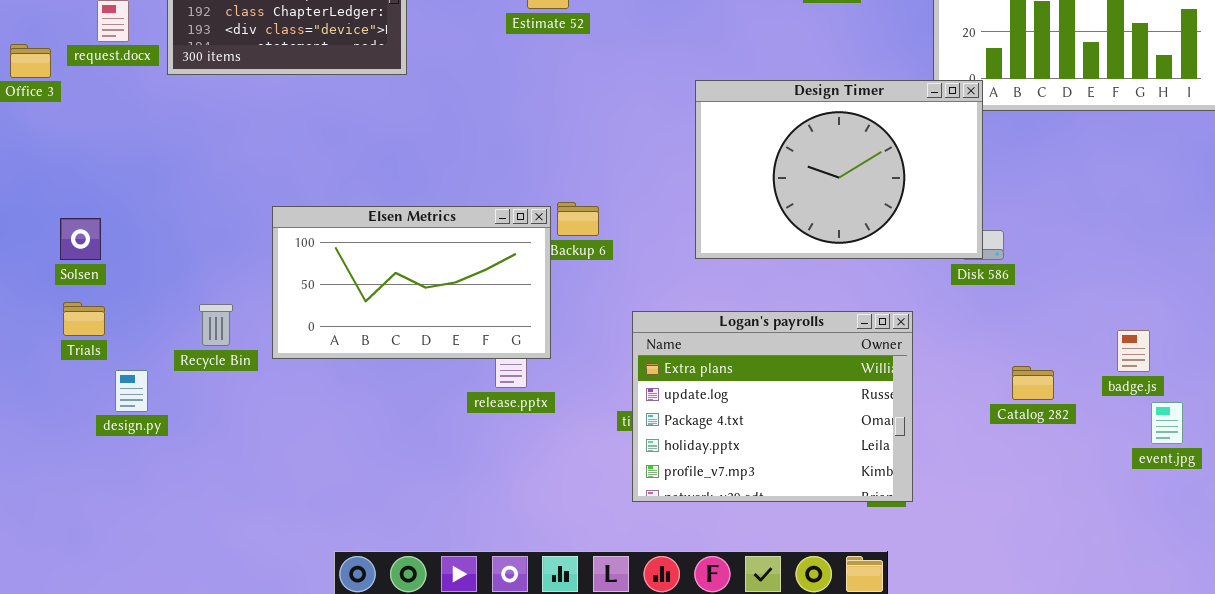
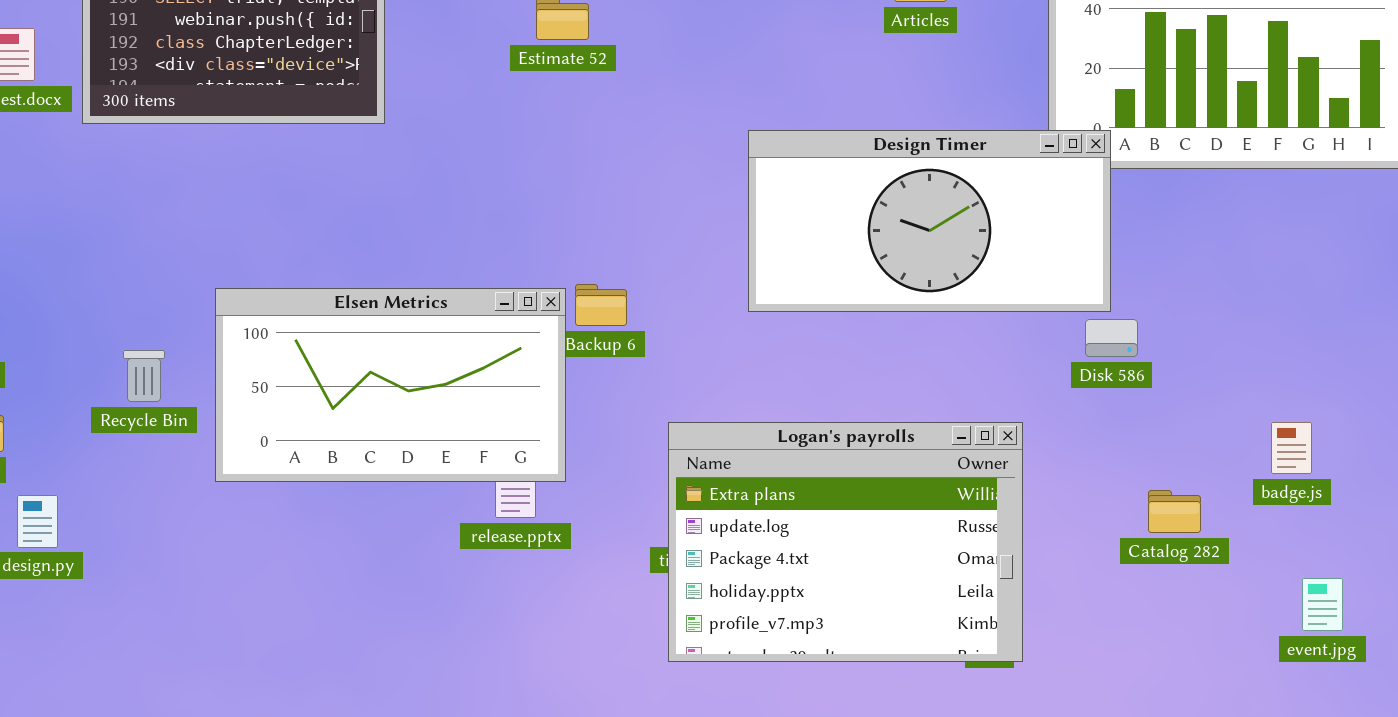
Design Timer: [695,80,983,259] -> [748,130,1111,312], resized
Recycle Bin: [199,304,233,346] -> [123,350,165,402], moved
badge.js: [1117,330,1150,372] -> [1271,422,1312,474], moved
event.jpg: [1151,402,1183,444] -> [1302,578,1343,631], moved

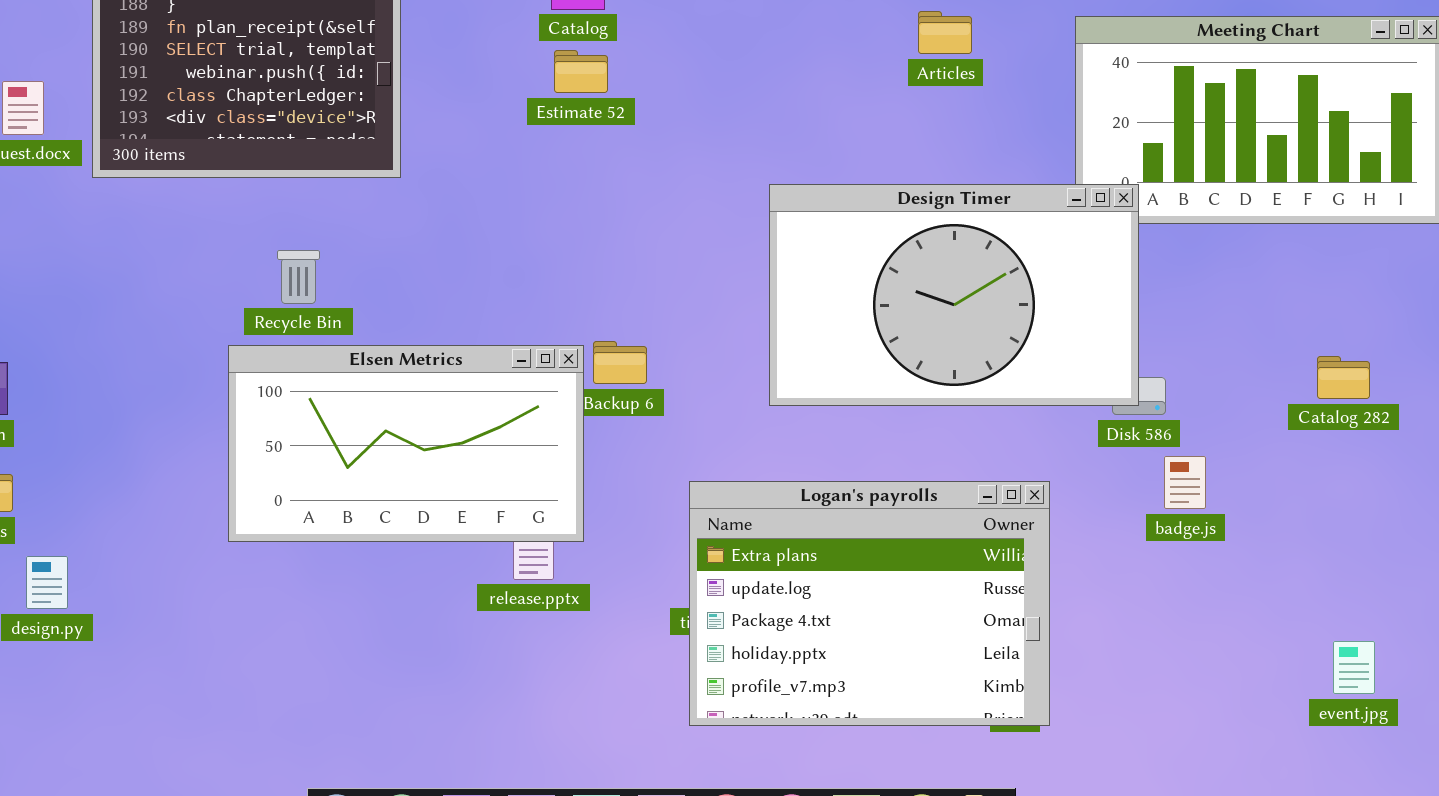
Design Timer: [748,130,1111,312] -> [769,184,1139,406], resized
Recycle Bin: [123,350,165,402] -> [277,250,320,304], moved
badge.js: [1271,422,1312,474] -> [1164,456,1206,509], moved
Catalog 282: [1148,490,1201,533] -> [1317,356,1370,399], moved

